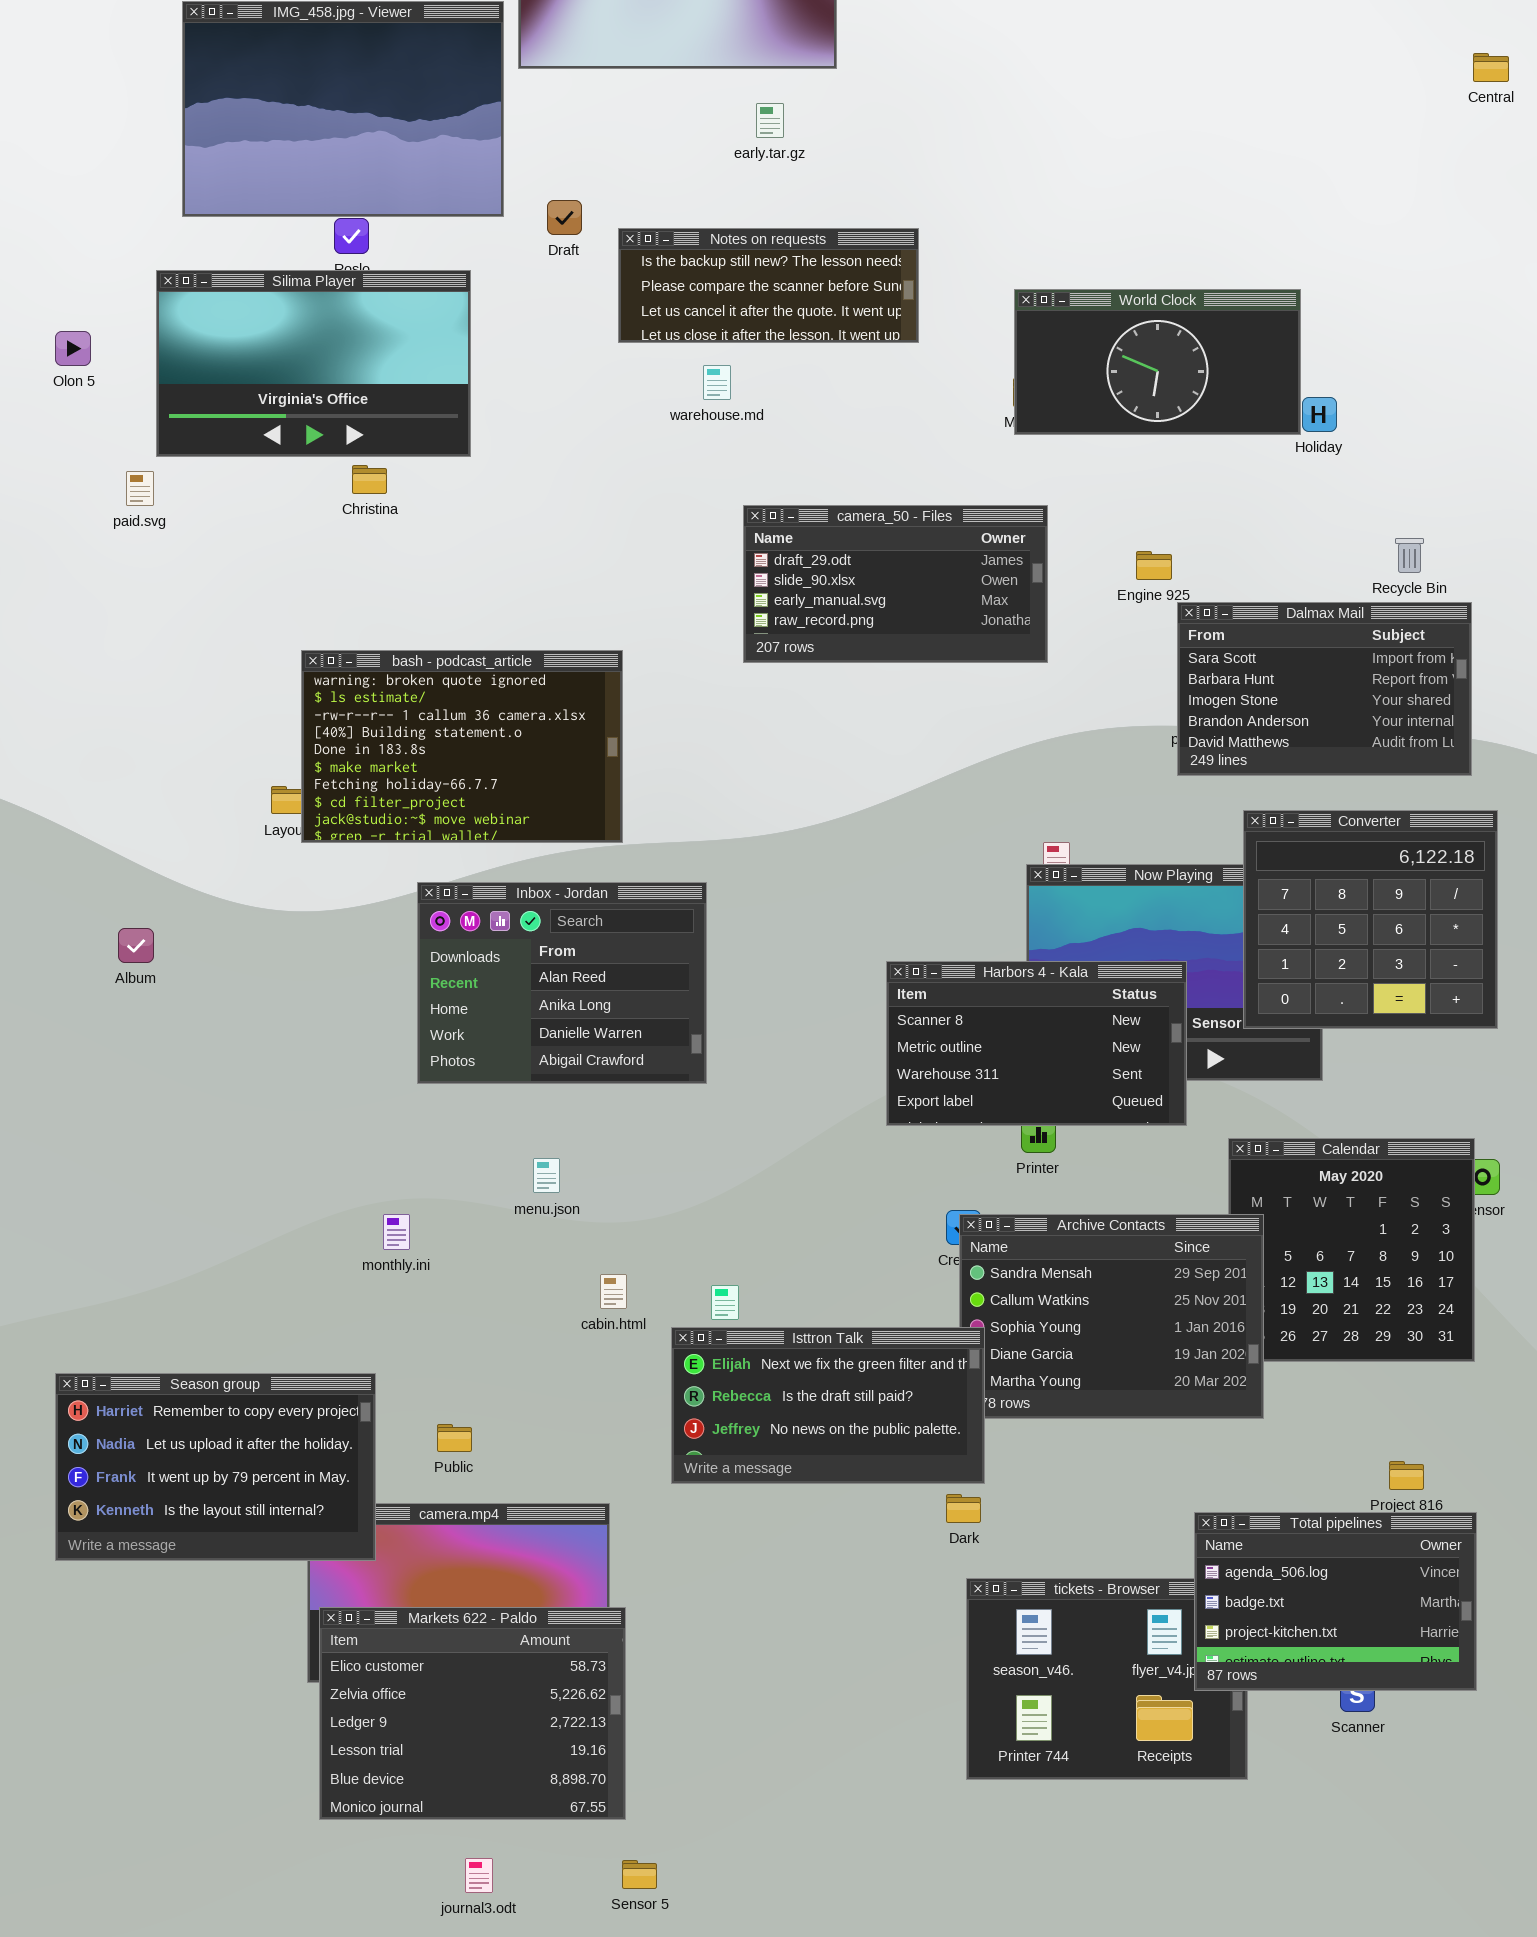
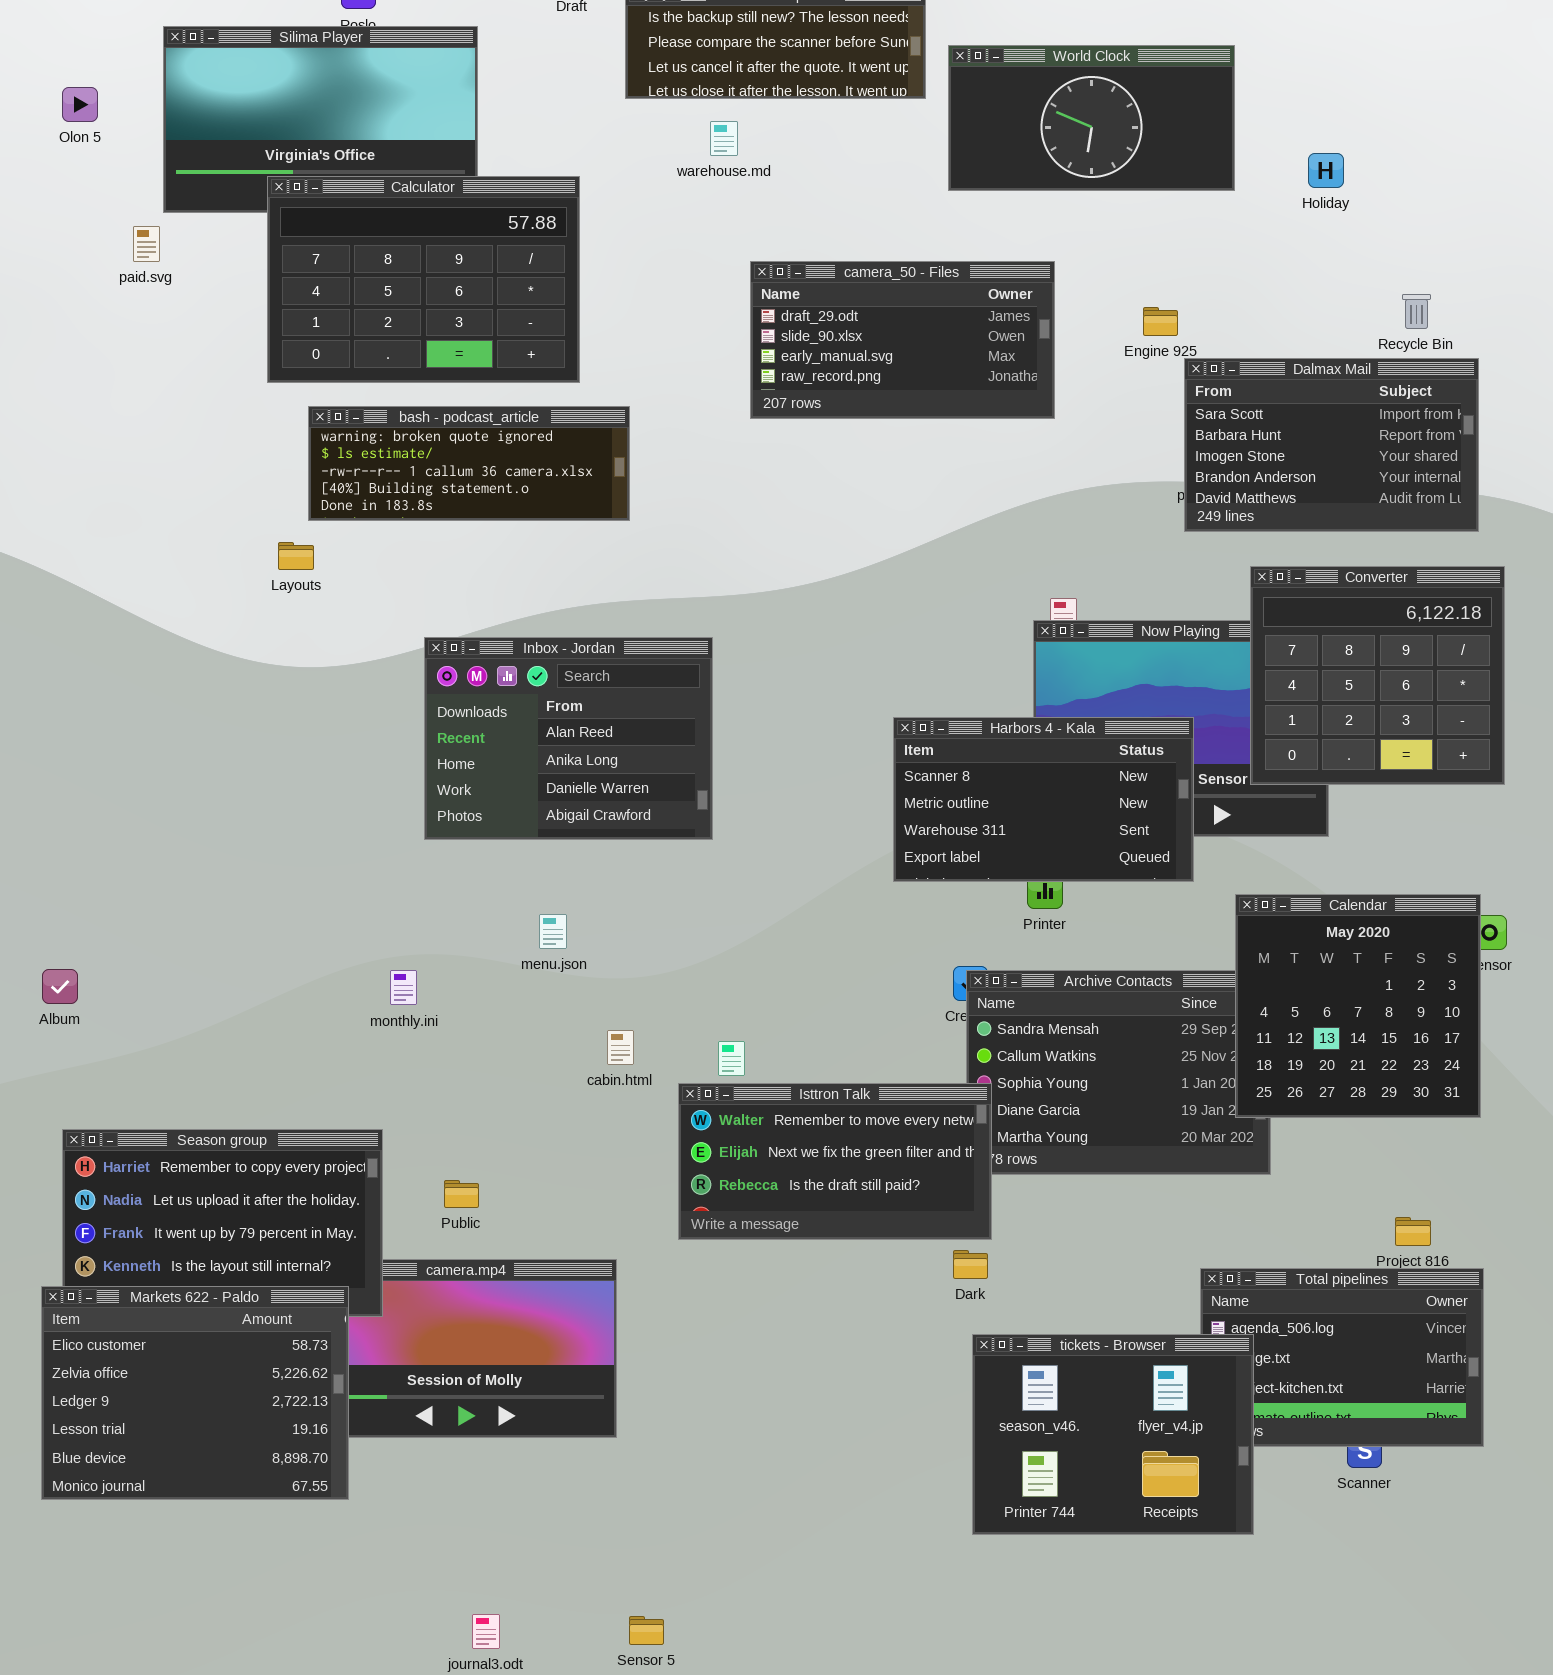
World Clock: [1014,289,1301,435] -> [948,45,1235,191], moved
Calculator: none -> [267,176,580,383], opened
bash - podcast_article: [301,650,623,843] -> [308,406,630,521], resized
Album: [118,928,154,963] -> [42,969,78,1004], moved
Calendar: [1228,1138,1475,1362] -> [1235,894,1481,1118], raised
Isttron Talk: [671,1327,985,1484] -> [678,1083,992,1240], scrolled up 1 row
tickets - Browser: [966,1578,1248,1780] -> [972,1334,1254,1535], raised
Markets 622 - Paldo: [319,1607,626,1820] -> [41,1286,349,1500], moved

